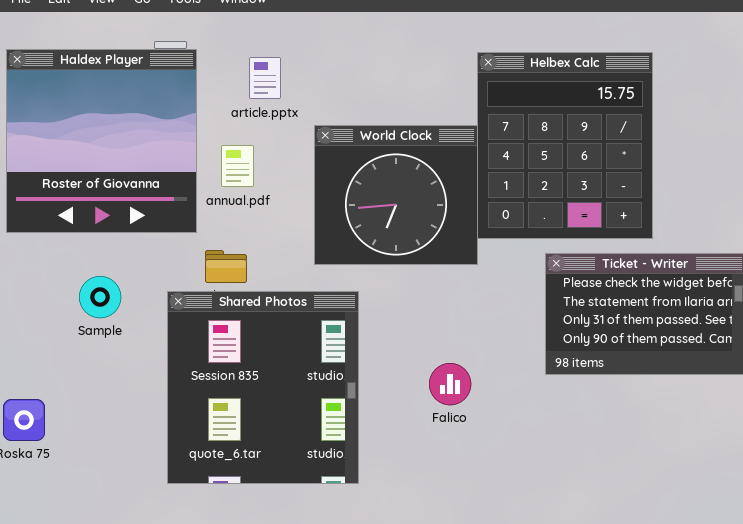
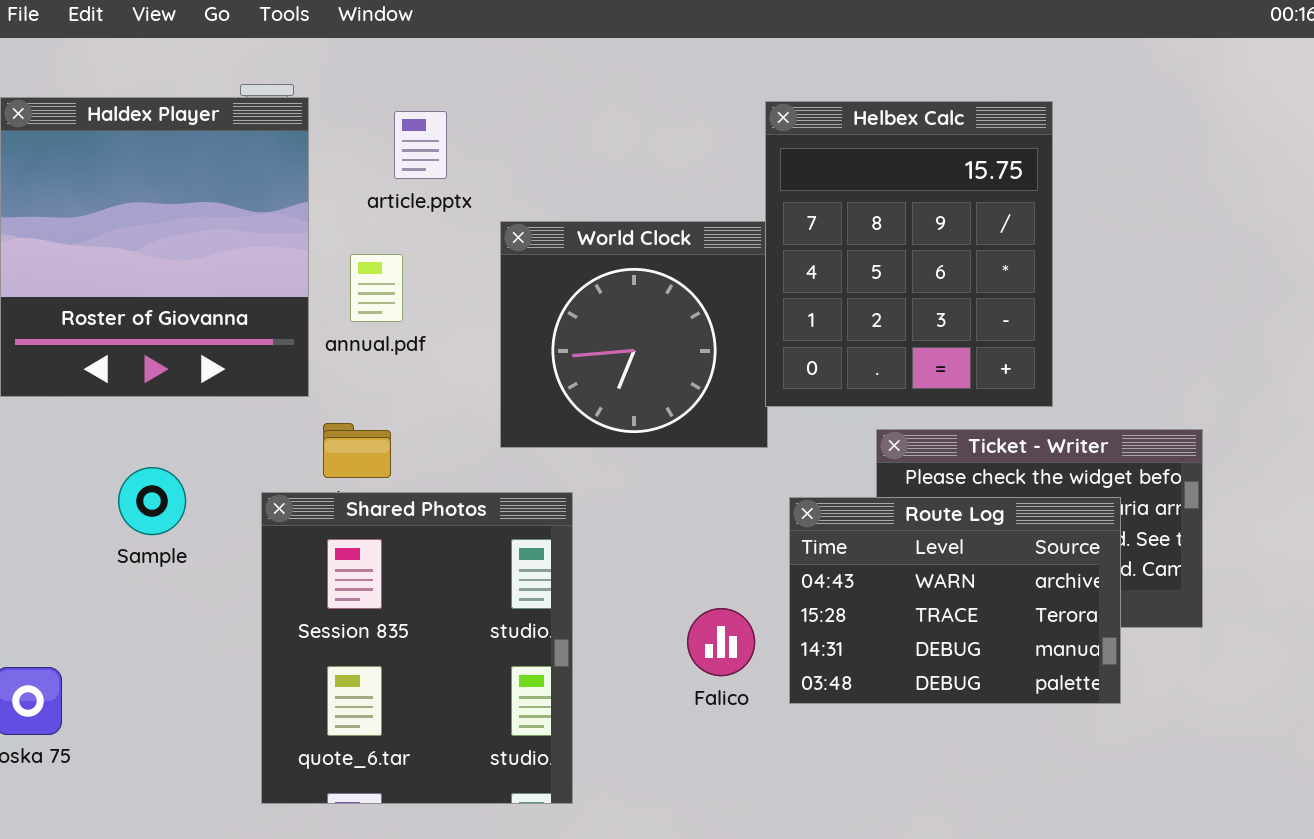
Route Log: none -> [789,497,1121,704], opened

